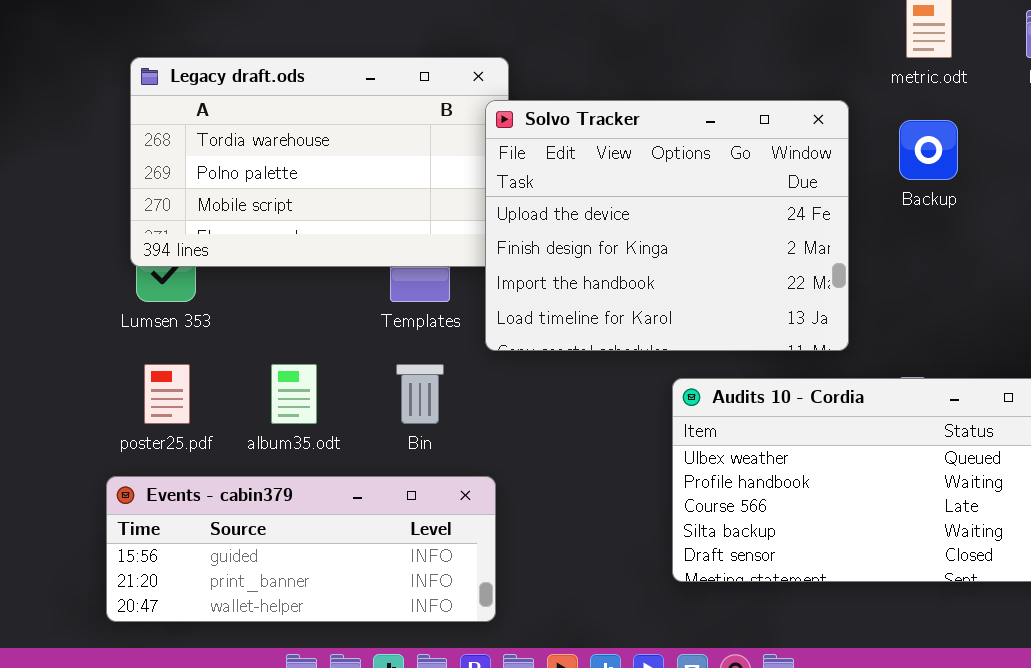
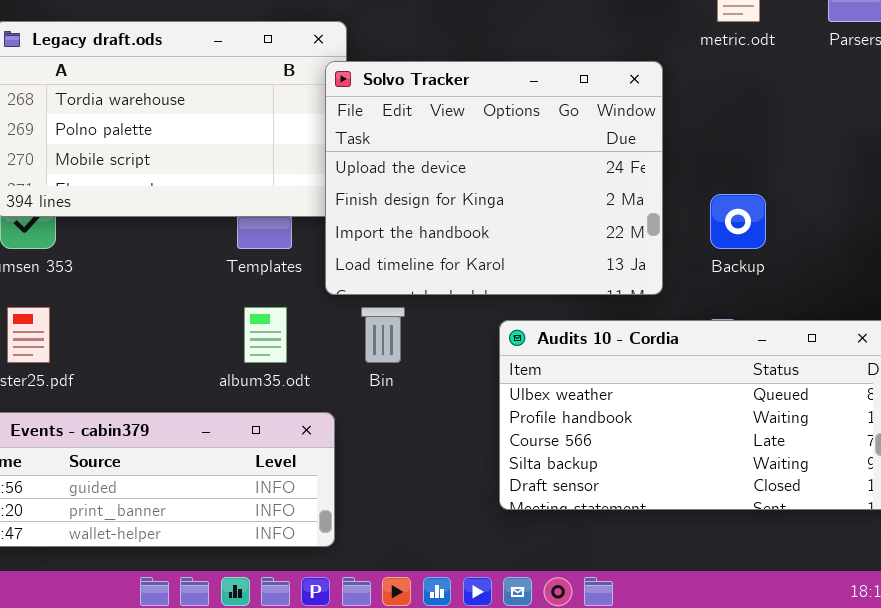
Backup: [899,120,958,180] -> [710,194,766,249], moved
album35.odt: [271,364,317,424] -> [244,307,287,363], moved
Bin: [396,364,444,424] -> [361,307,405,363], moved

